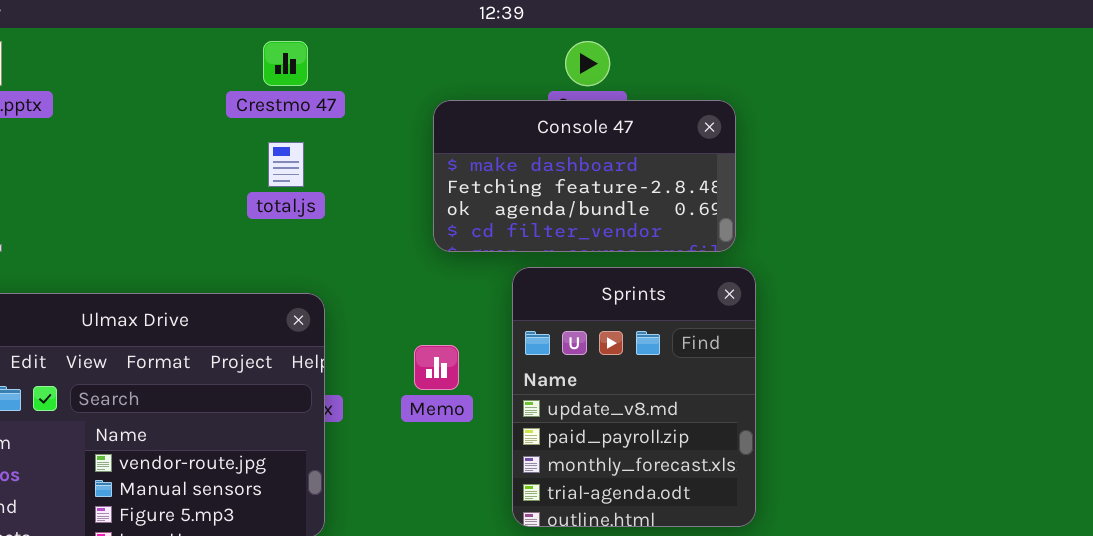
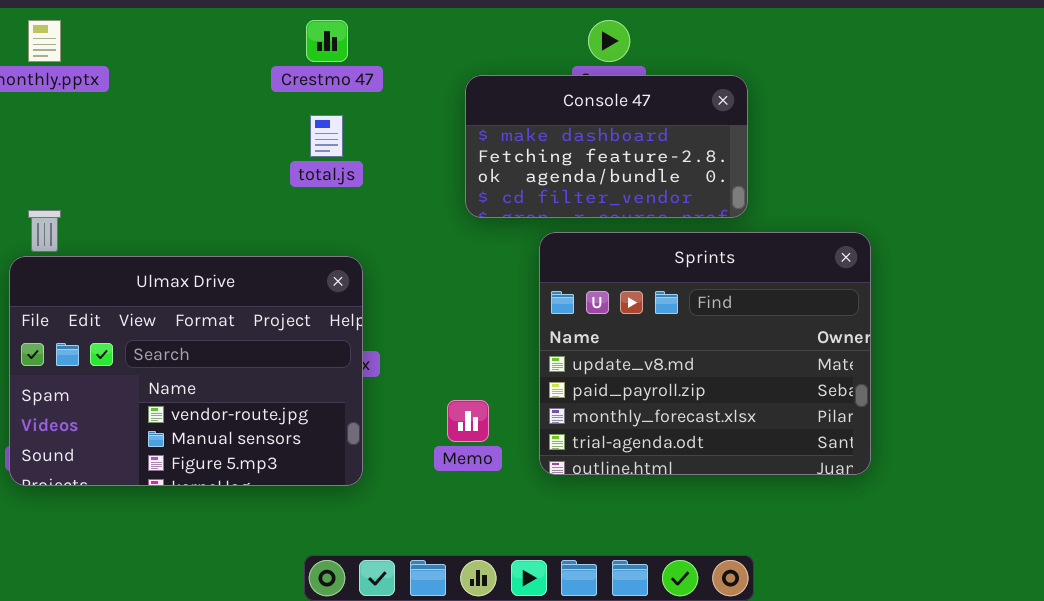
Sprints: [512,267,756,527] -> [539,232,871,475], resized
Memo: [414,345,459,390] -> [447,400,489,442], moved

